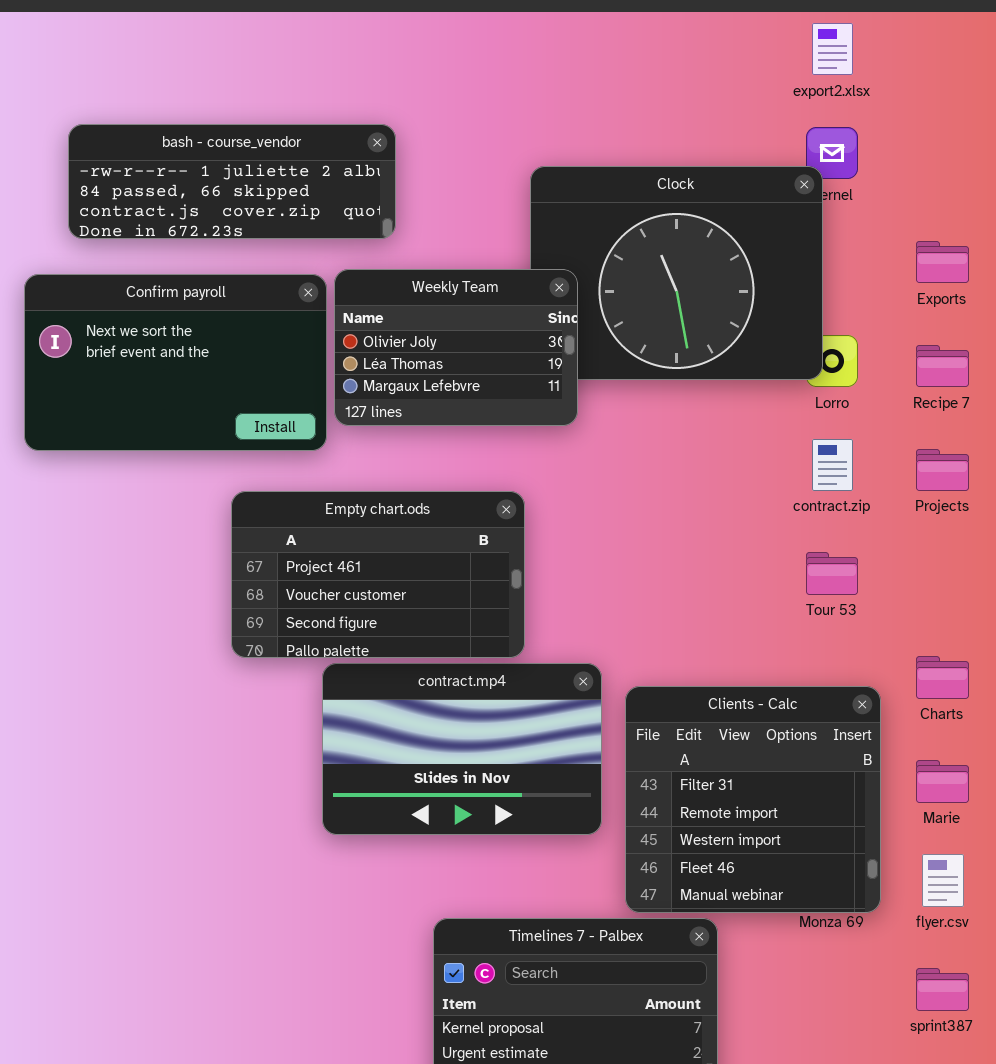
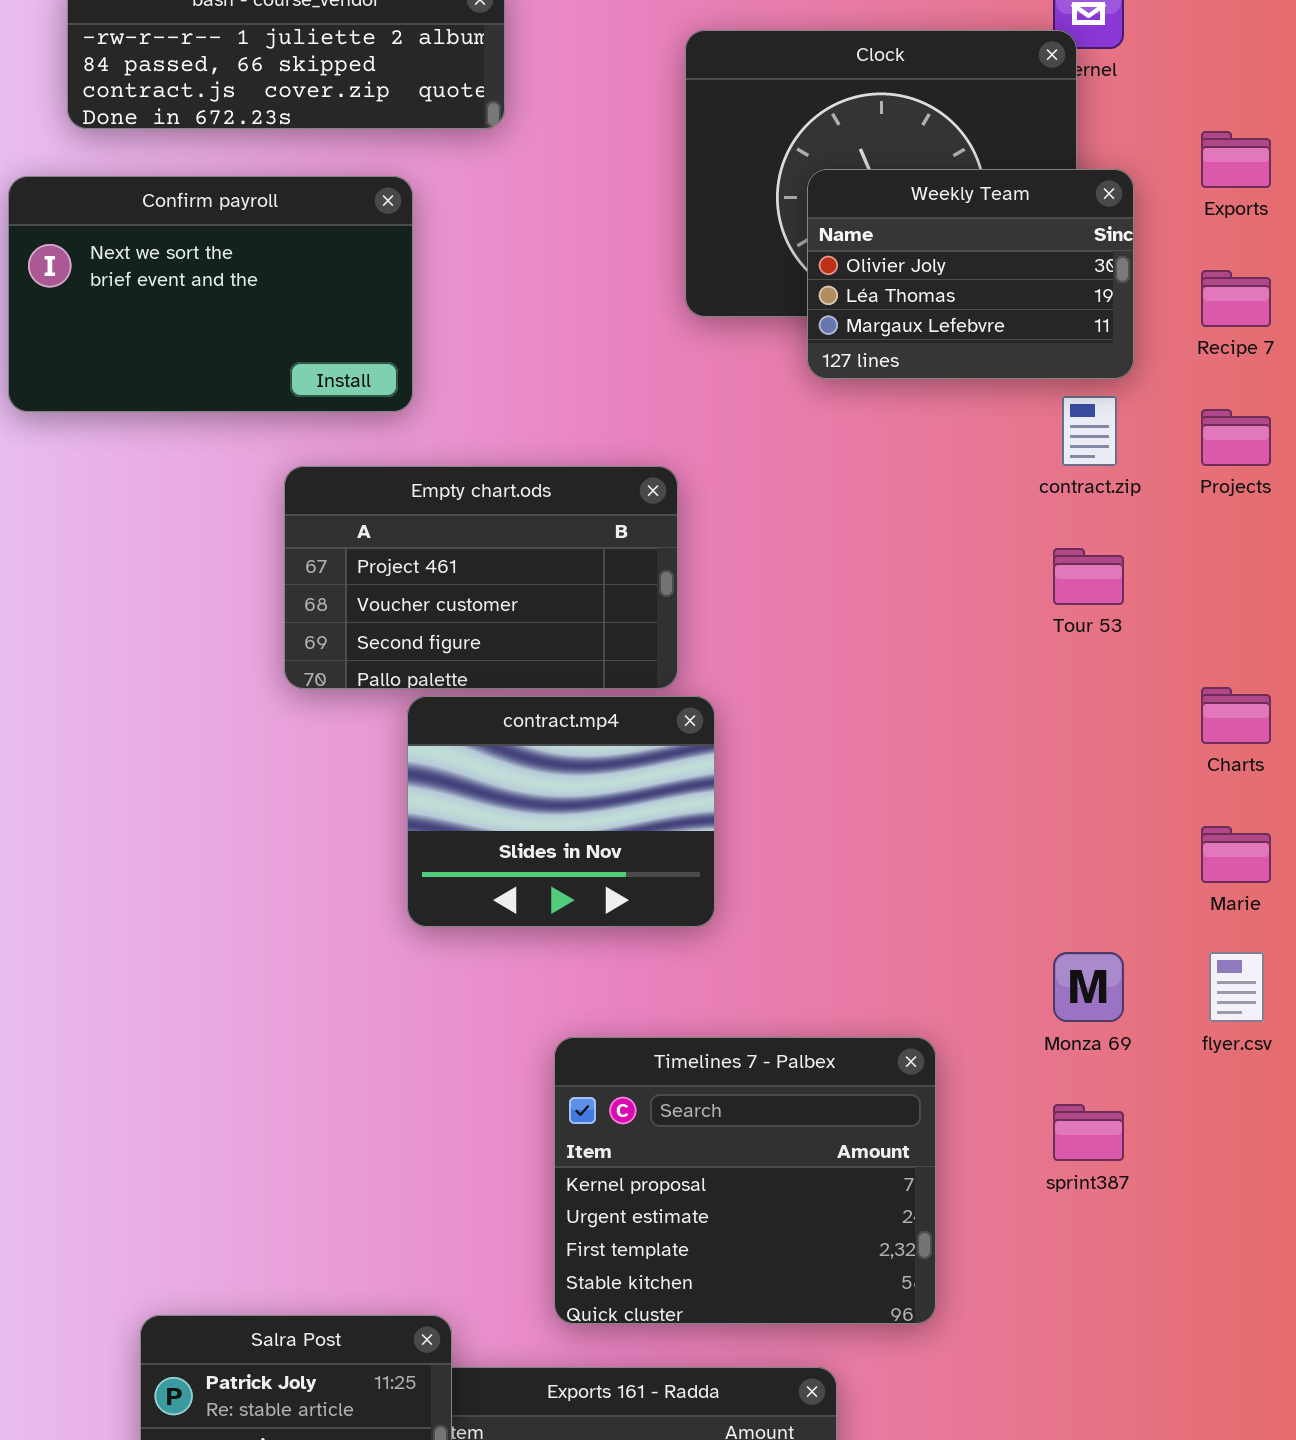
Weekly Team: [334,269,578,426] -> [807,169,1134,379], moved
contract.mp4: [322,663,602,835] -> [407,696,715,927], resized
Clients - Calc: [625,686,881,913] -> none, closed
sprint387: [916,968,969,1011] -> [1053,1104,1124,1161], moved

